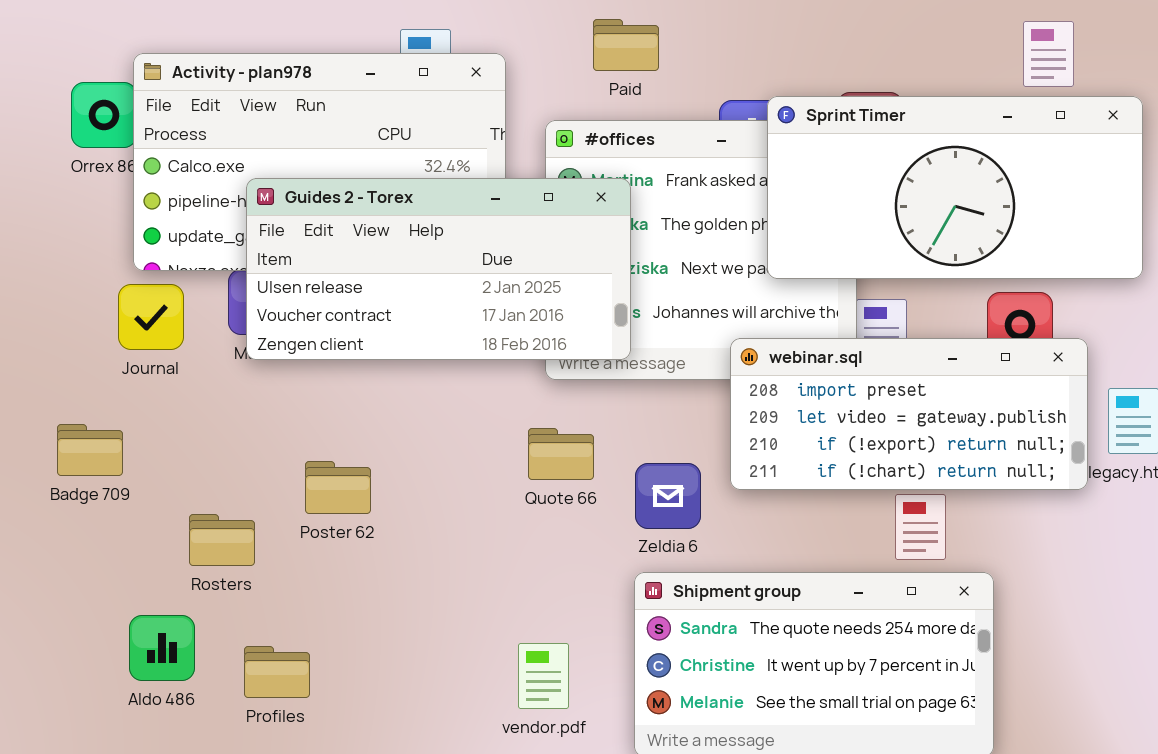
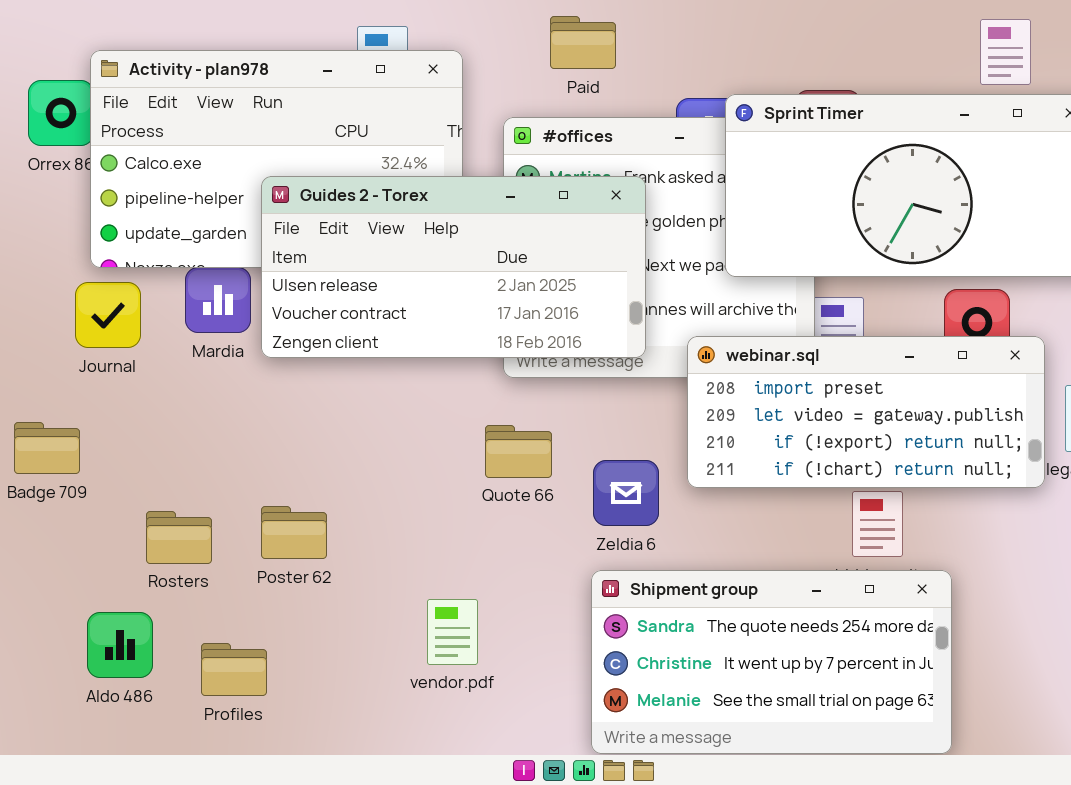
Guides 2 - Torex: [246,178,631,360] -> [261,176,646,358], moved
Poster 62: [305,461,371,514] -> [261,506,327,559], moved
vendor.pdf: [518,643,569,709] -> [427,599,478,665], moved

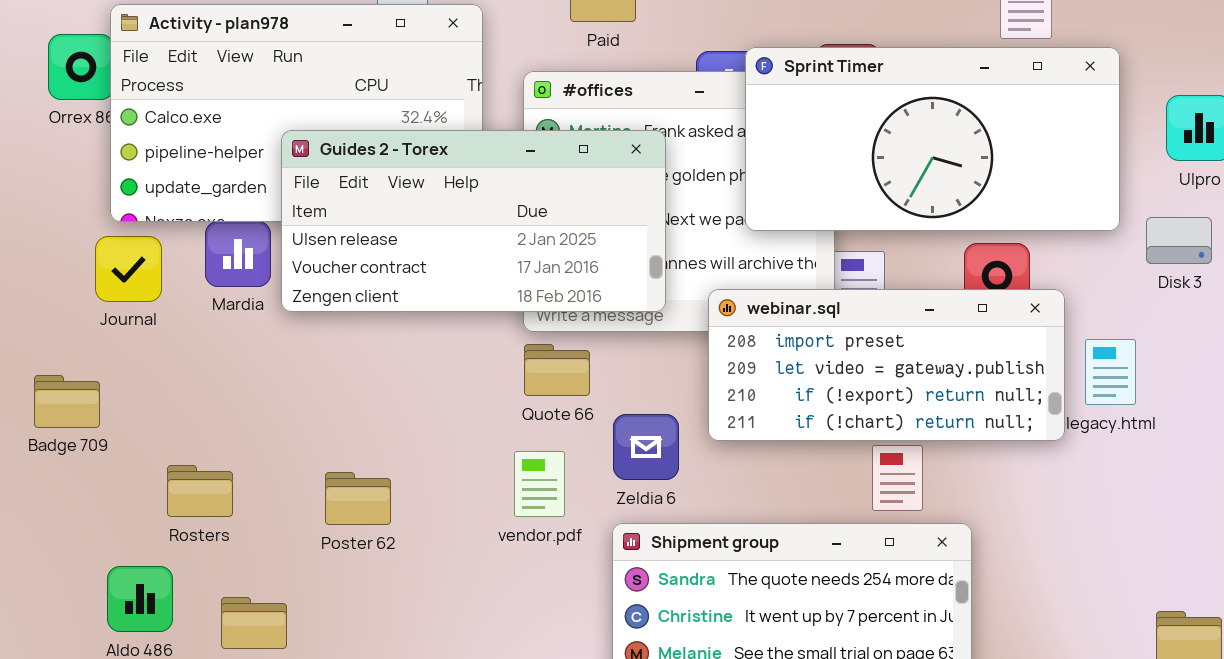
Quote 66: [485,425,552,478] -> [524,344,590,396], moved
Poster 62: [261,506,327,559] -> [325,472,391,525], moved
vendor.pdf: [427,599,478,665] -> [514,451,565,517], moved

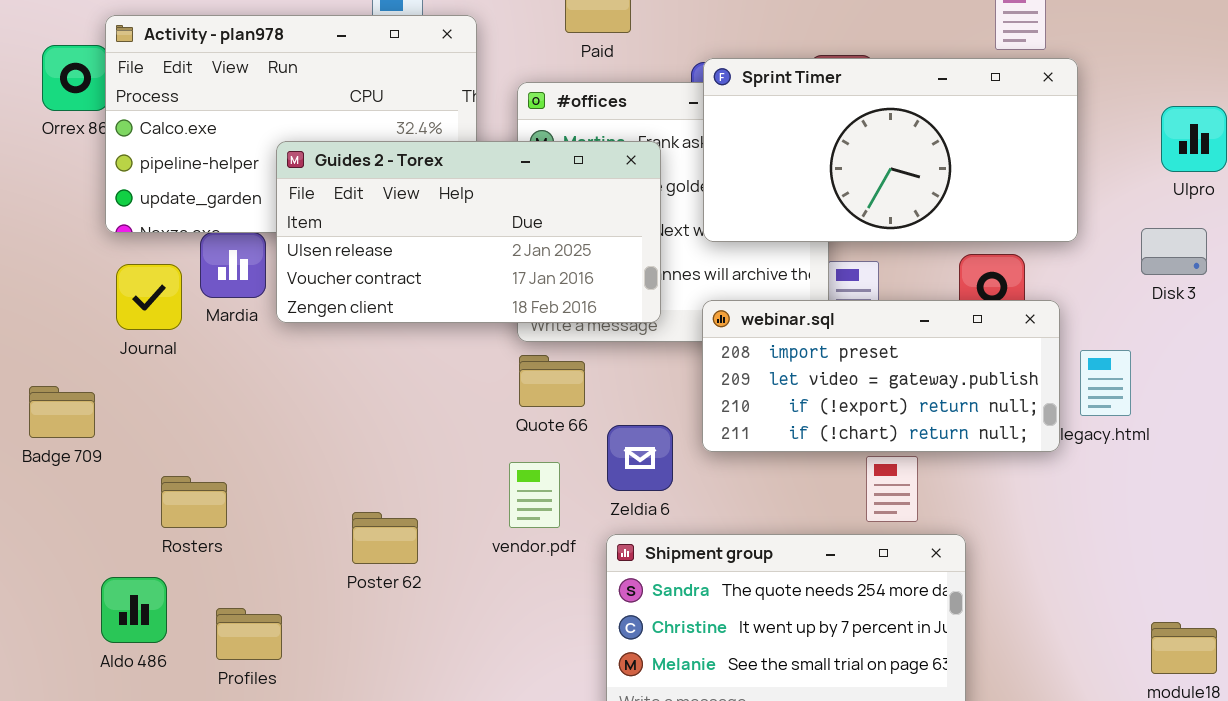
Sprint Timer: [745,47,1120,231] -> [703,58,1078,242], moved
Journal: [95,236,162,302] -> [116,264,182,330], moved
Poster 62: [325,472,391,525] -> [352,512,418,564], moved

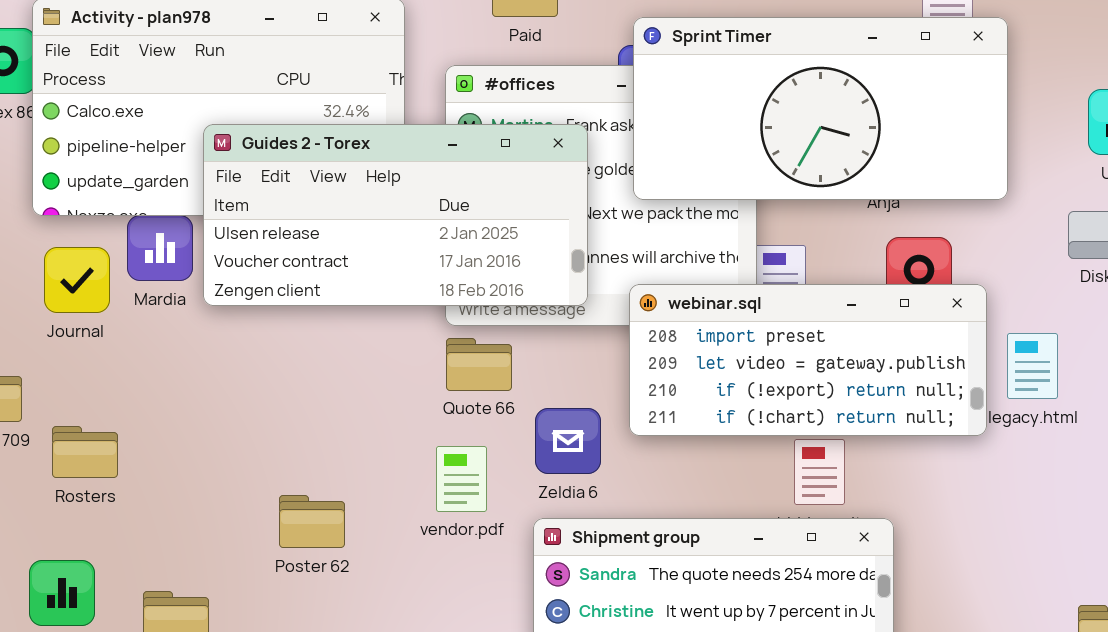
Sprint Timer: [703,58,1078,242] -> [633,17,1008,200], moved
Rosters: [161,476,227,528] -> [52,426,118,478], moved

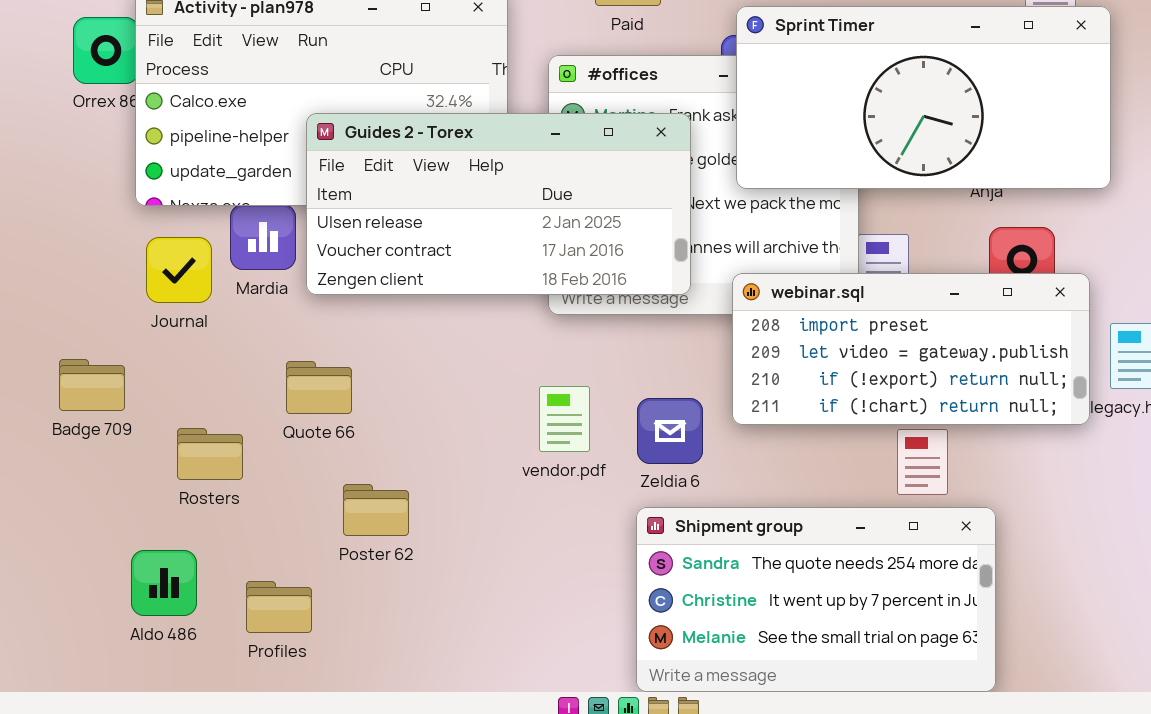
Quote 66: [446,338,512,391] -> [286,361,352,414], moved
Rosters: [52,426,118,478] -> [177,428,243,480], moved
vendor.pdf: [436,446,487,512] -> [539,386,590,452], moved
Poster 62: [279,495,345,548] -> [343,484,409,536], moved

